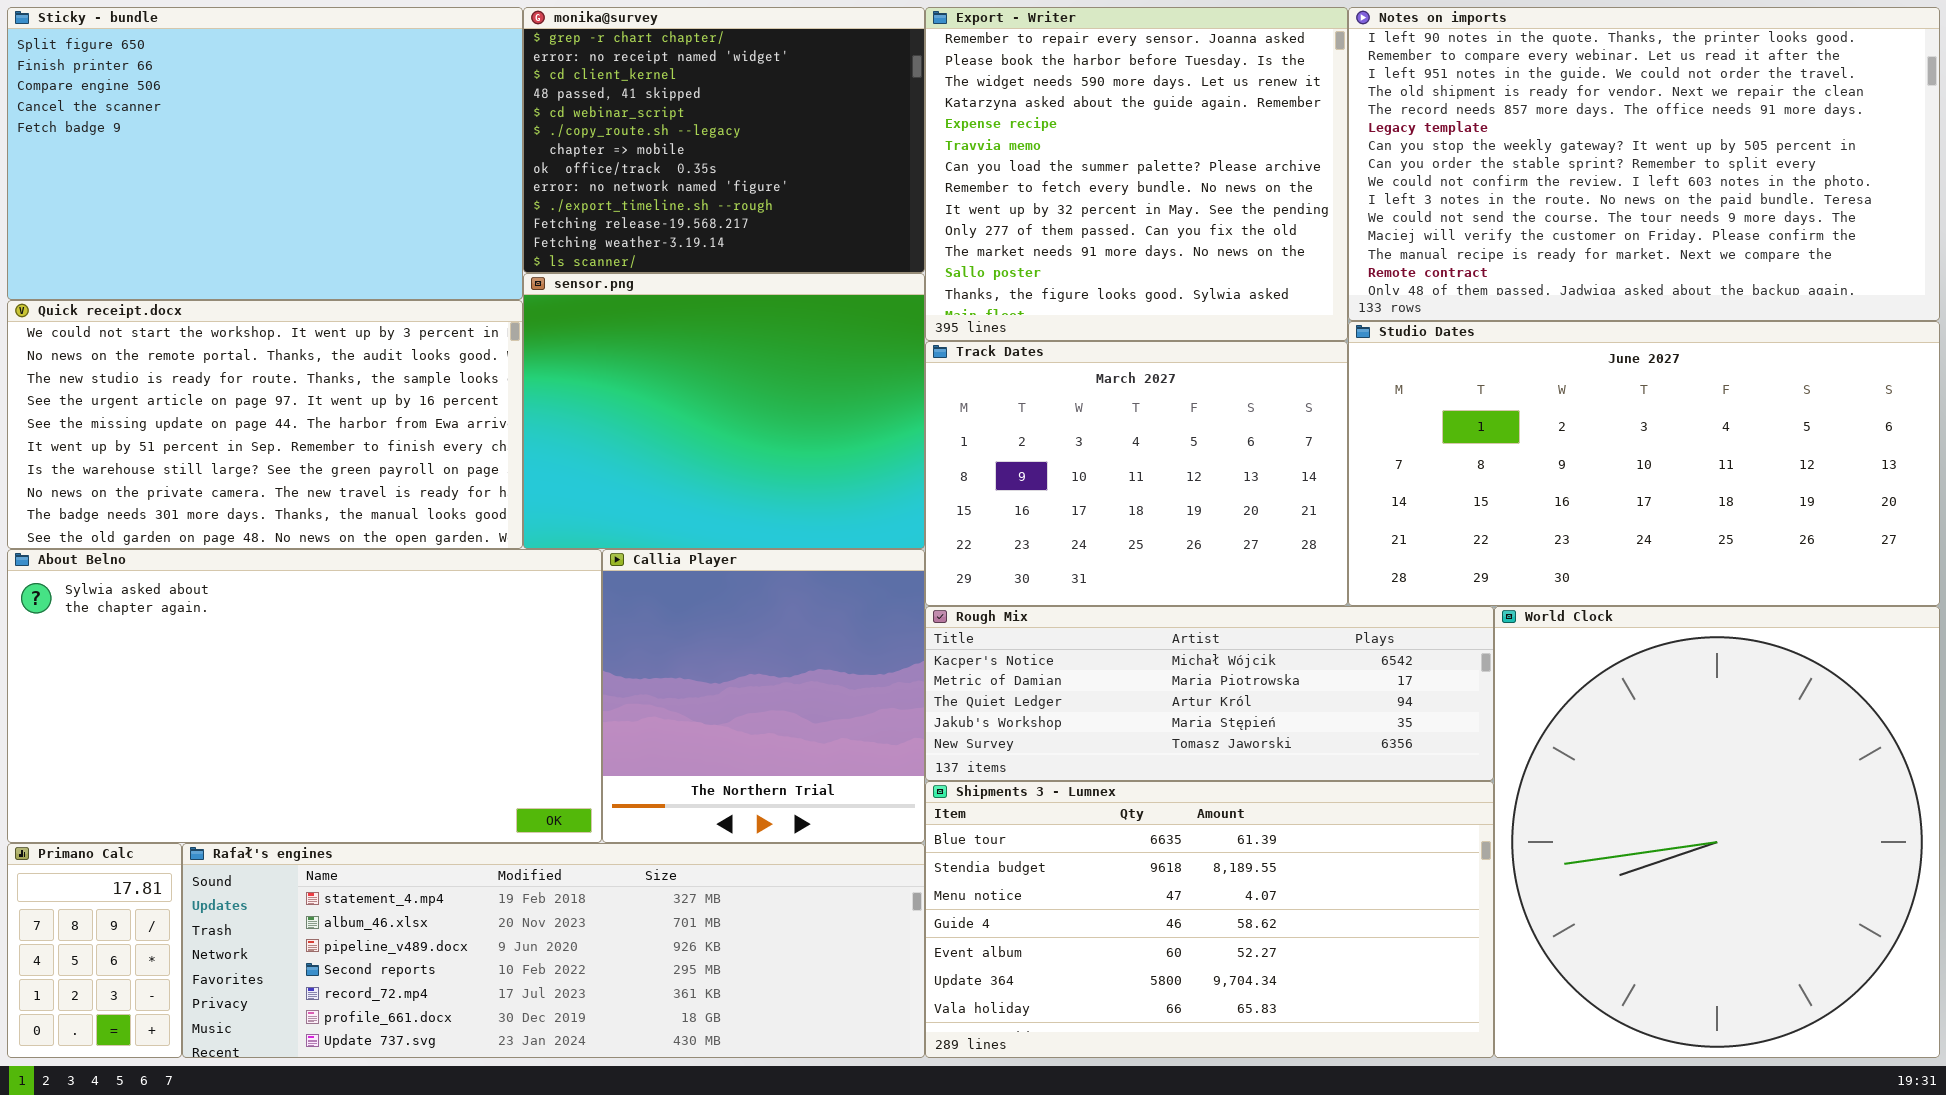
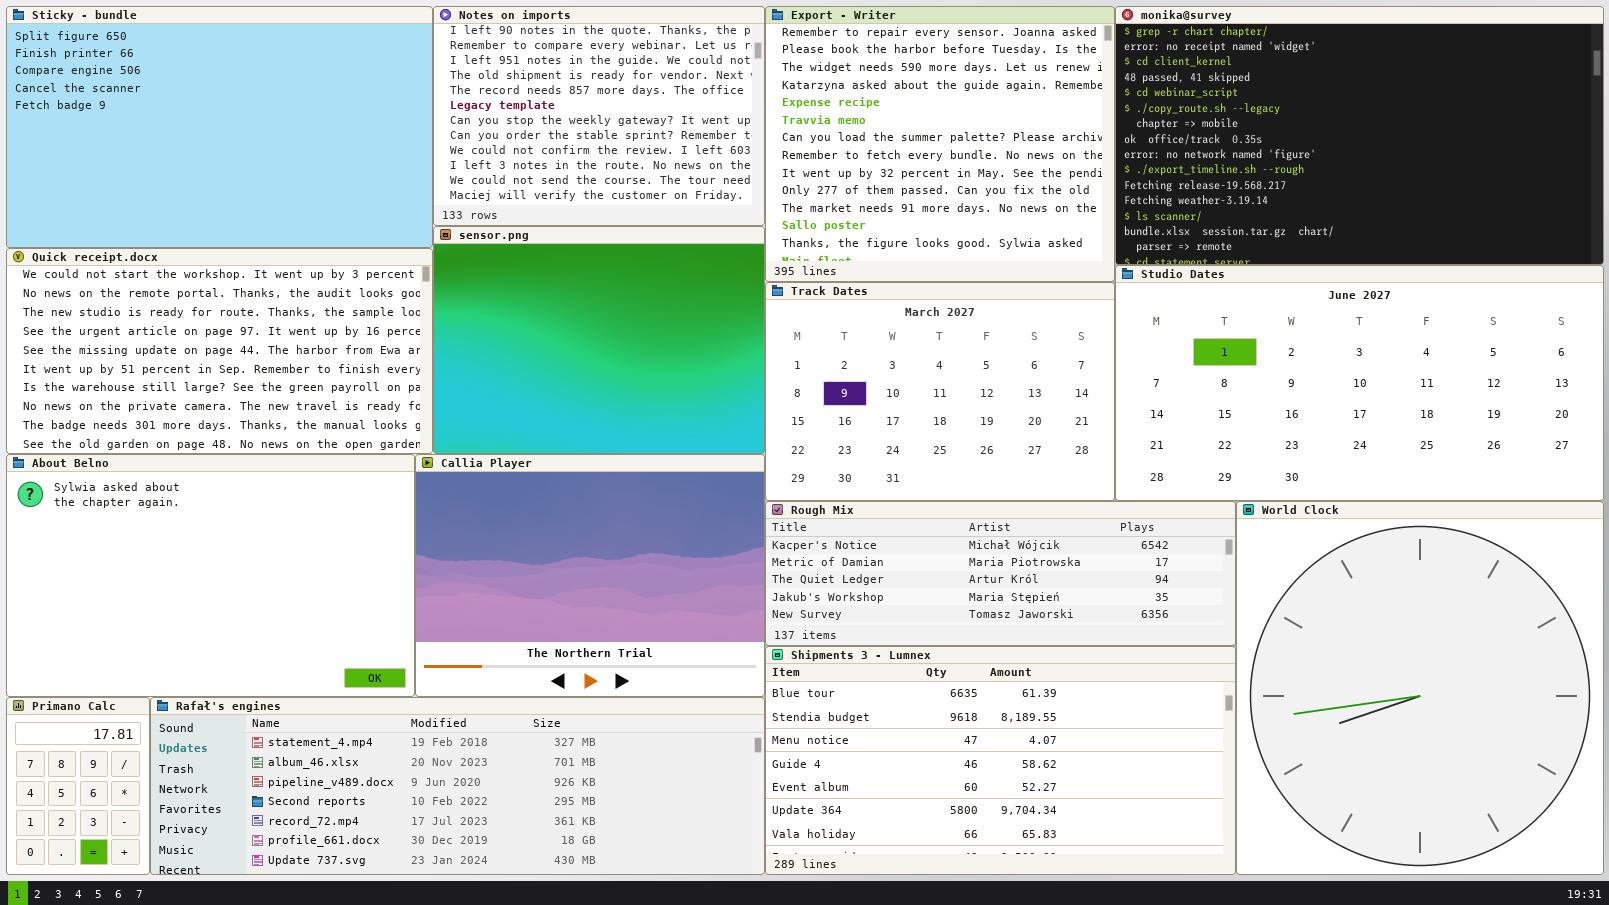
monika@survey: [523,7,925,273] -> [1115,6,1604,265], moved, resized
Notes on imports: [1348,7,1940,321] -> [433,6,765,226], moved, resized
About Belno: [7,549,602,843] -> [6,454,415,697], resized
Callia Player: [602,549,925,843] -> [415,454,765,697], resized

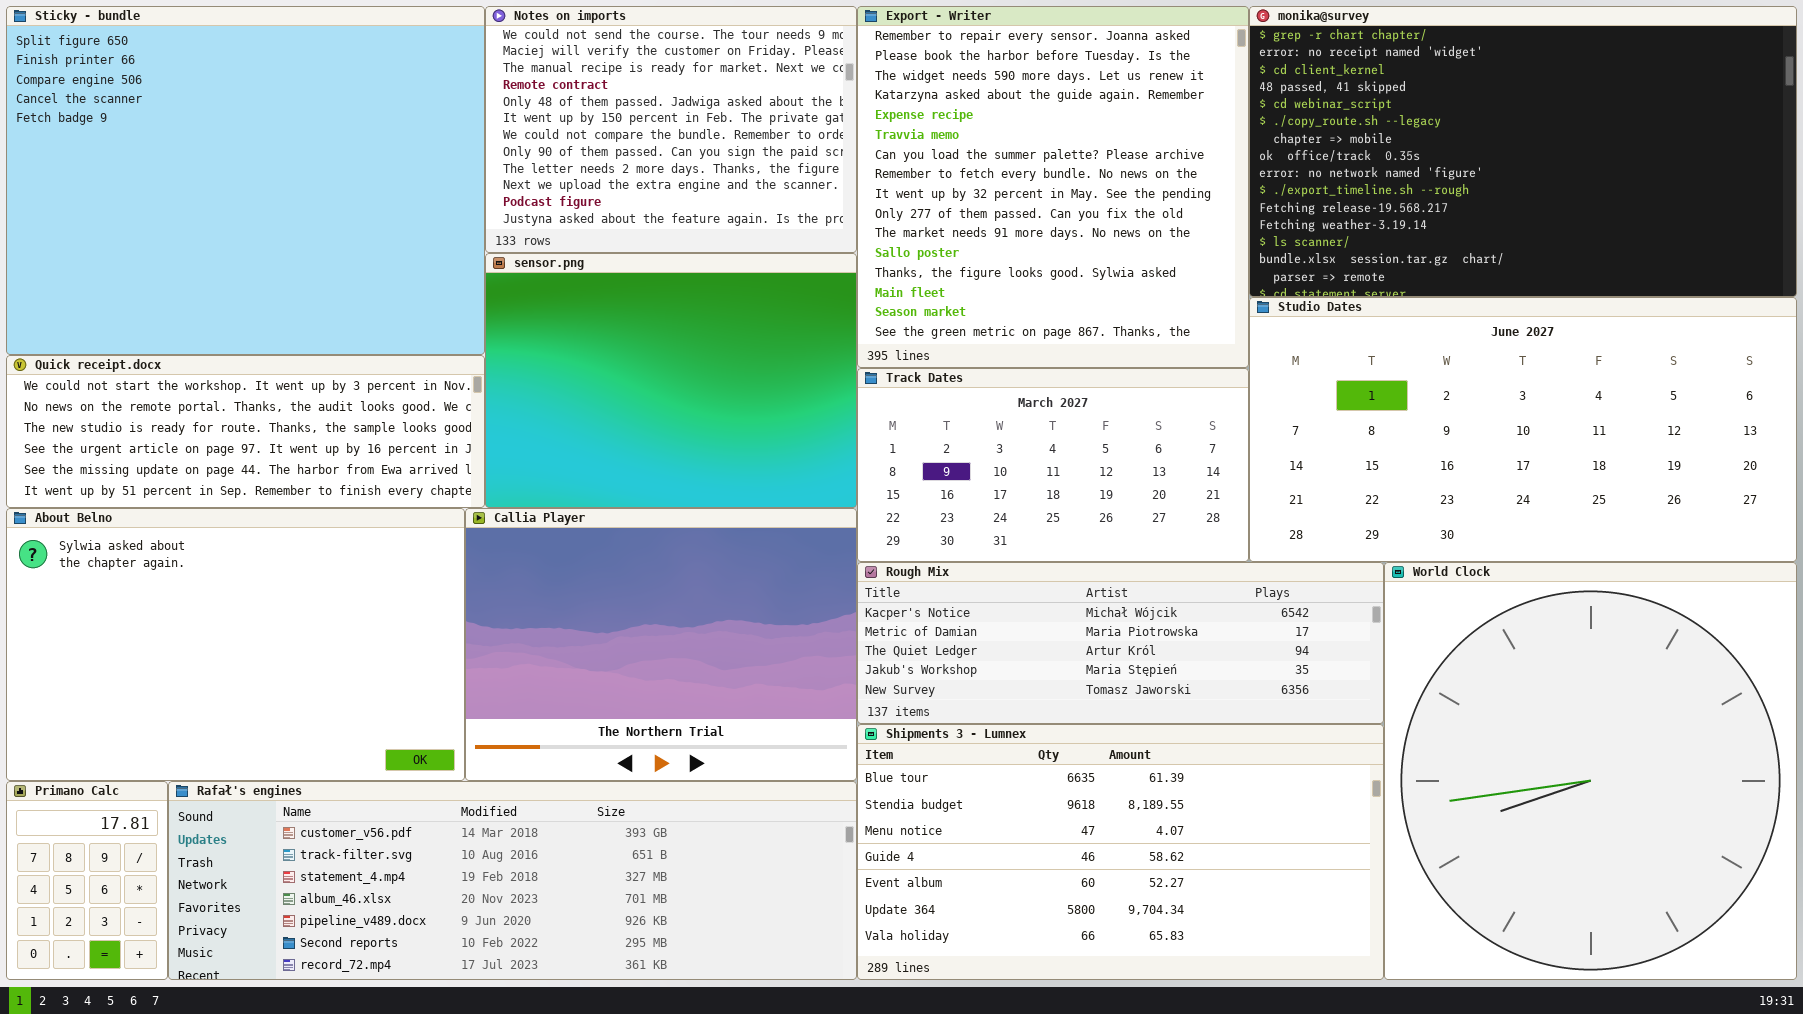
Sticky - bundle: [6,6,433,248] -> [6,6,485,355], resized
Notes on imports: [433,6,765,226] -> [485,6,857,253], scrolled down 10 rows
Export - Writer: [765,6,1115,282] -> [857,6,1249,368], resized
Quick receipt.docx: [6,248,433,454] -> [6,355,485,508], resized
Track Dates: [765,282,1115,501] -> [857,368,1249,562], resized
Rafał's engines: [150,697,765,875] -> [168,781,857,980], scrolled up 2 rows

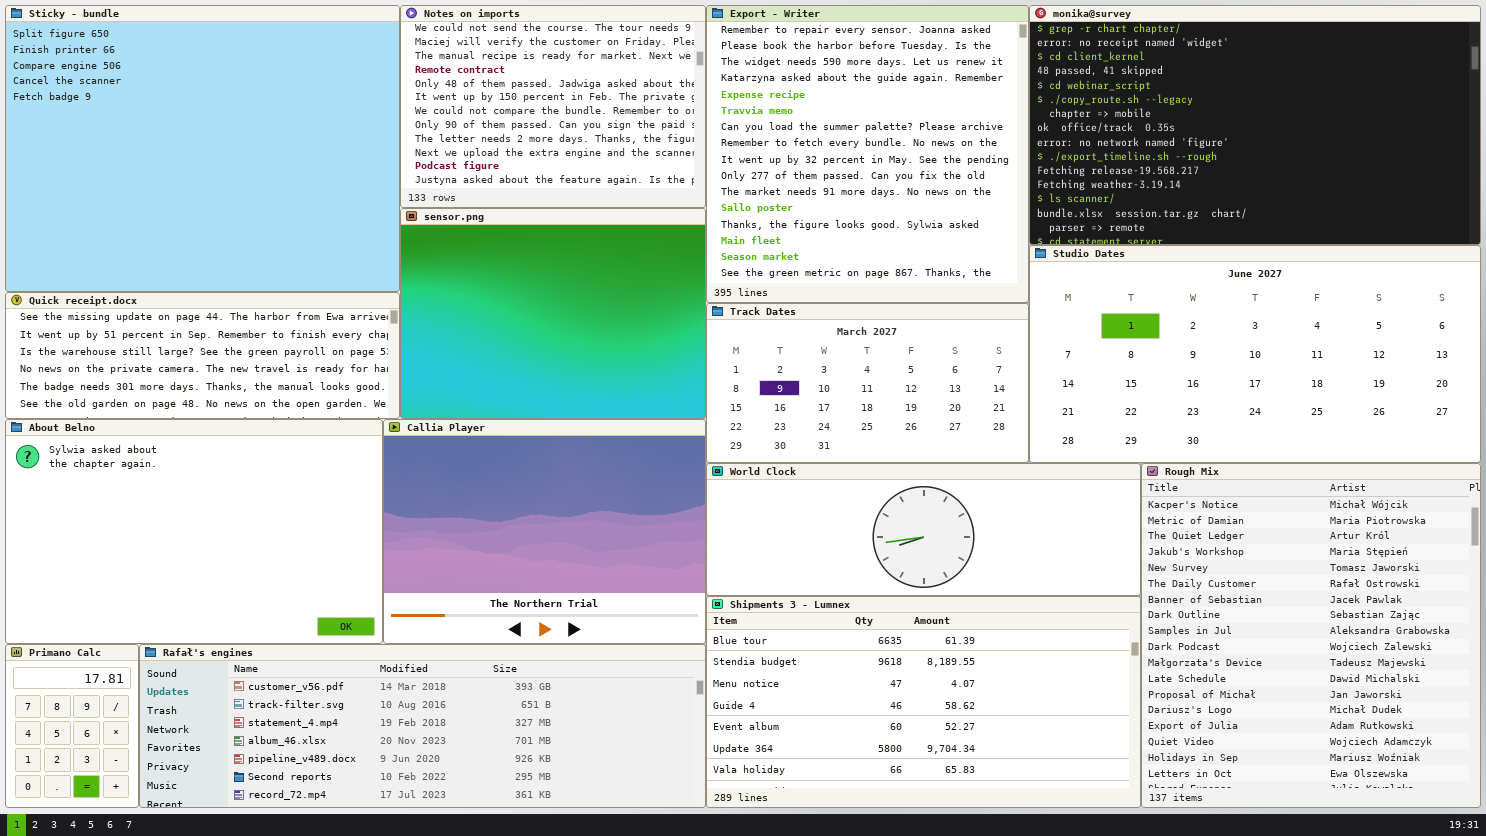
Quick receipt.docx: [6,355,485,508] -> [5,292,400,419], scrolled down 4 rows
Rough Mix: [857,562,1384,724] -> [1141,463,1481,808], moved, resized
World Clock: [1384,562,1797,980] -> [706,463,1141,596], moved, resized

